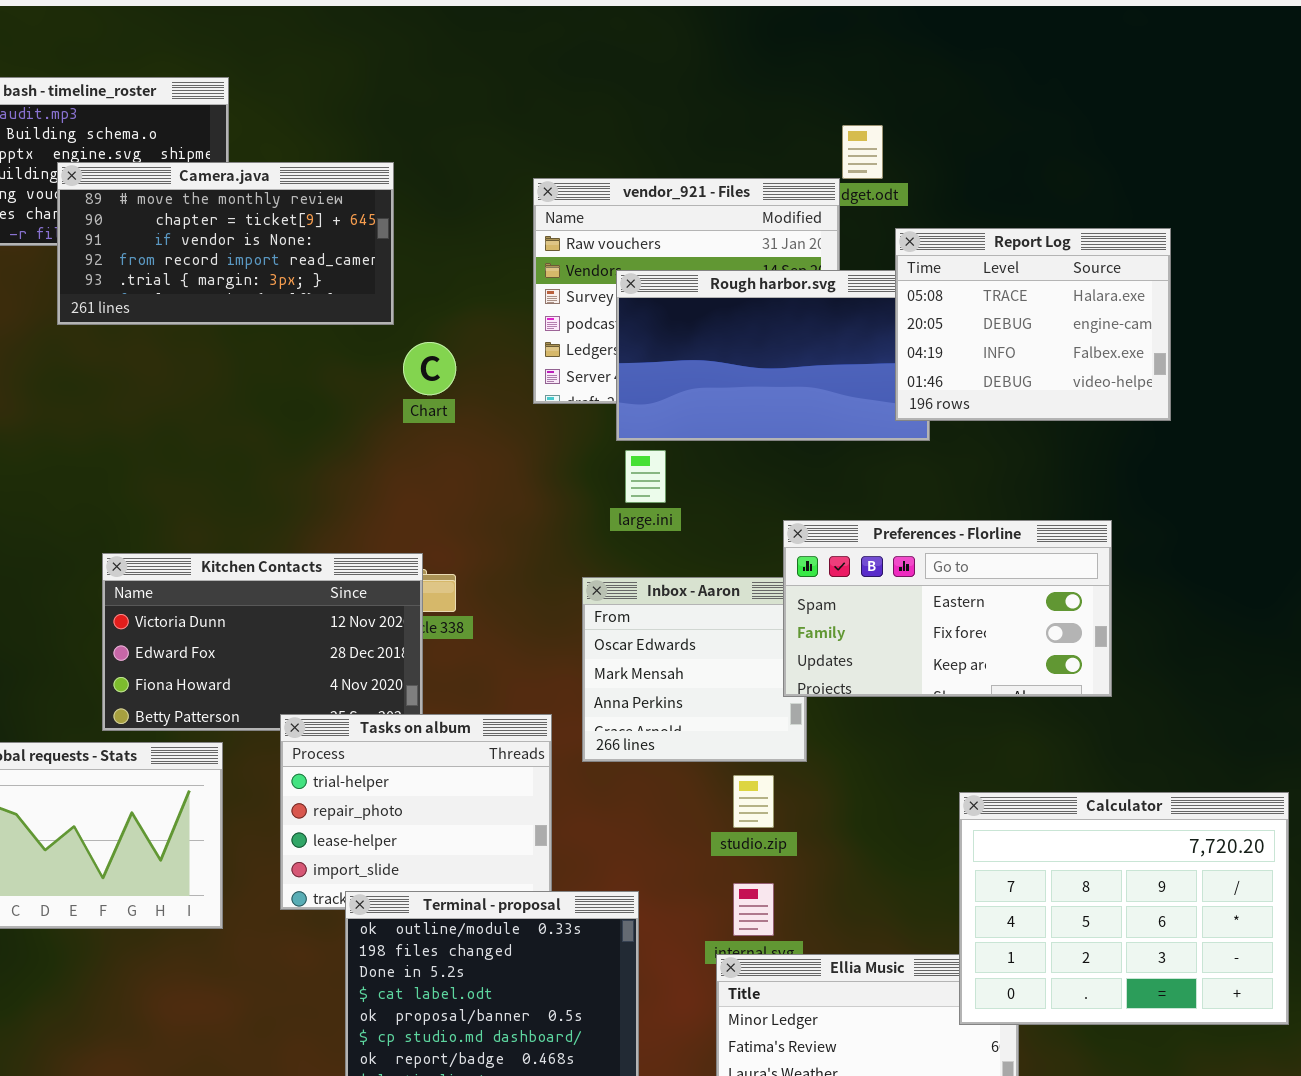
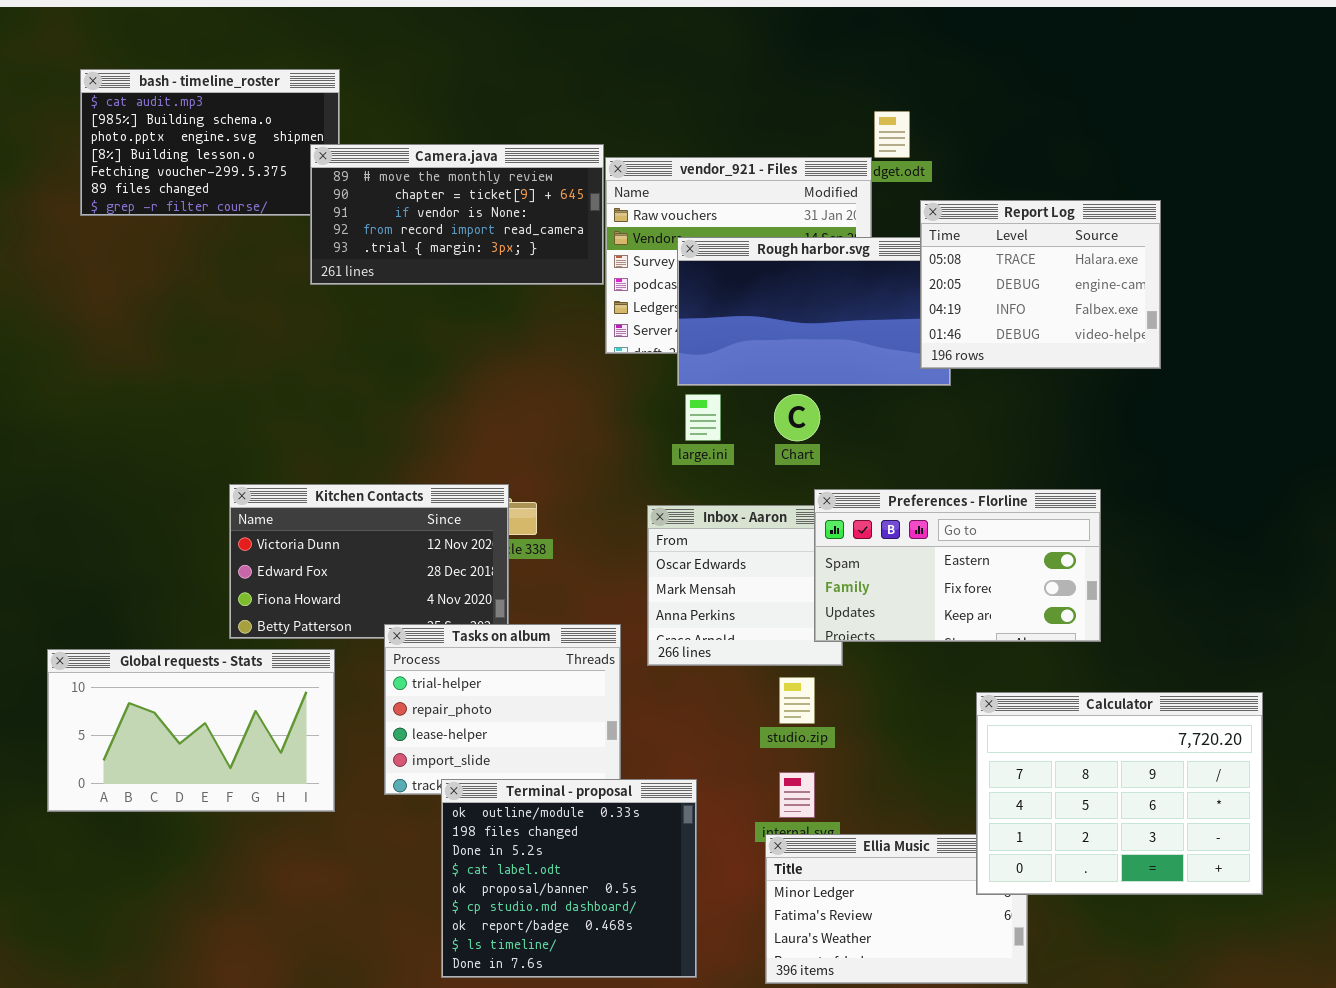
Camera.java: [57,162,394,325] -> [310,144,604,285], moved
Chart: [403,342,456,395] -> [774,394,820,441], moved
Preferences - Florline: [783,520,1112,697] -> [814,489,1101,642], moved

